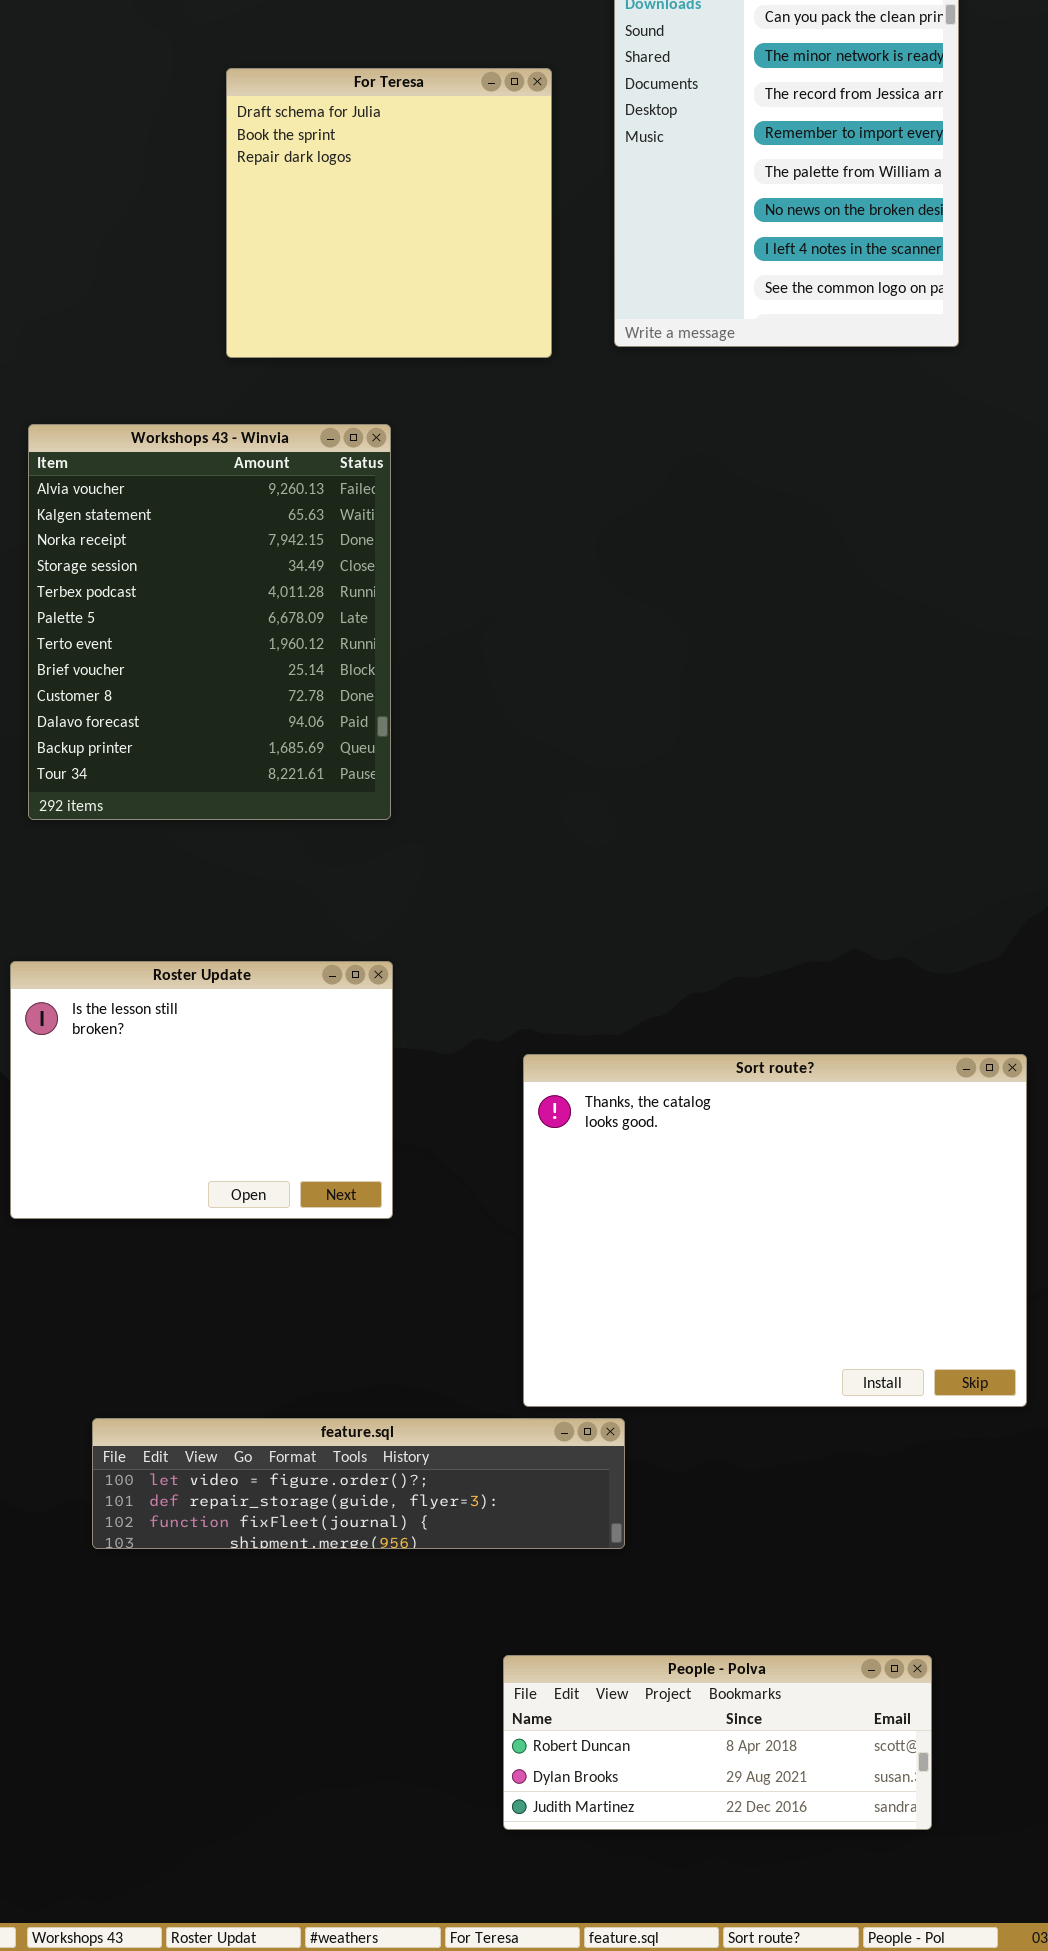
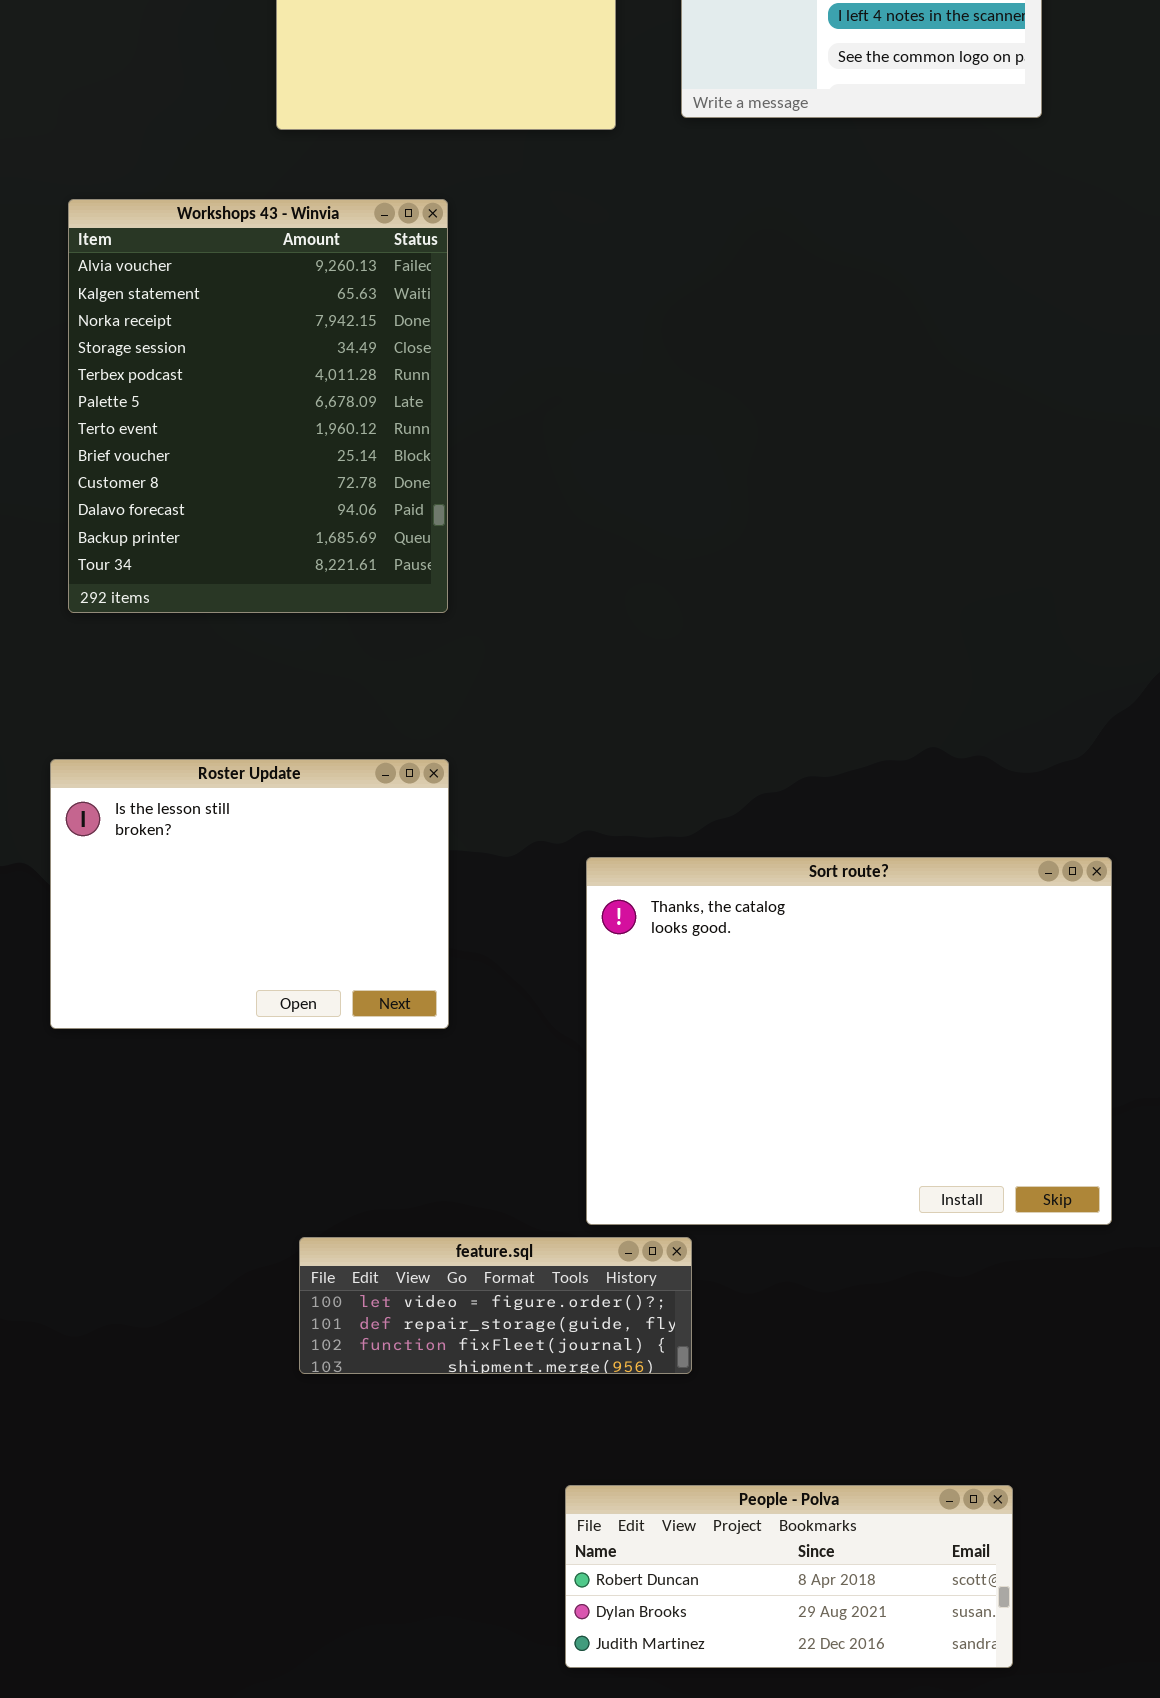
feature.sql: [92,1418,625,1549] -> [299,1237,692,1374], resized

